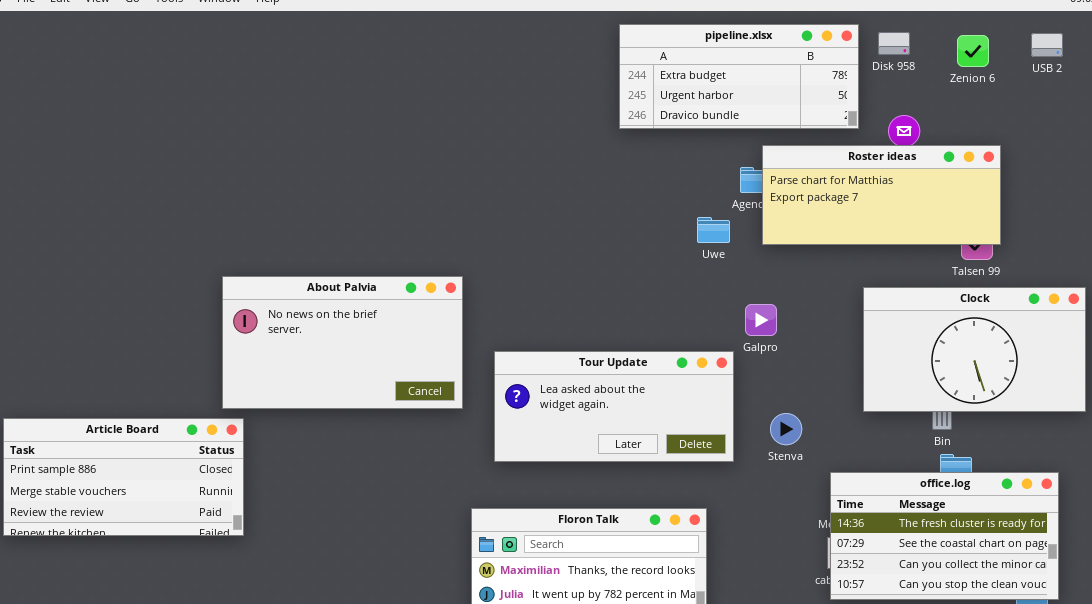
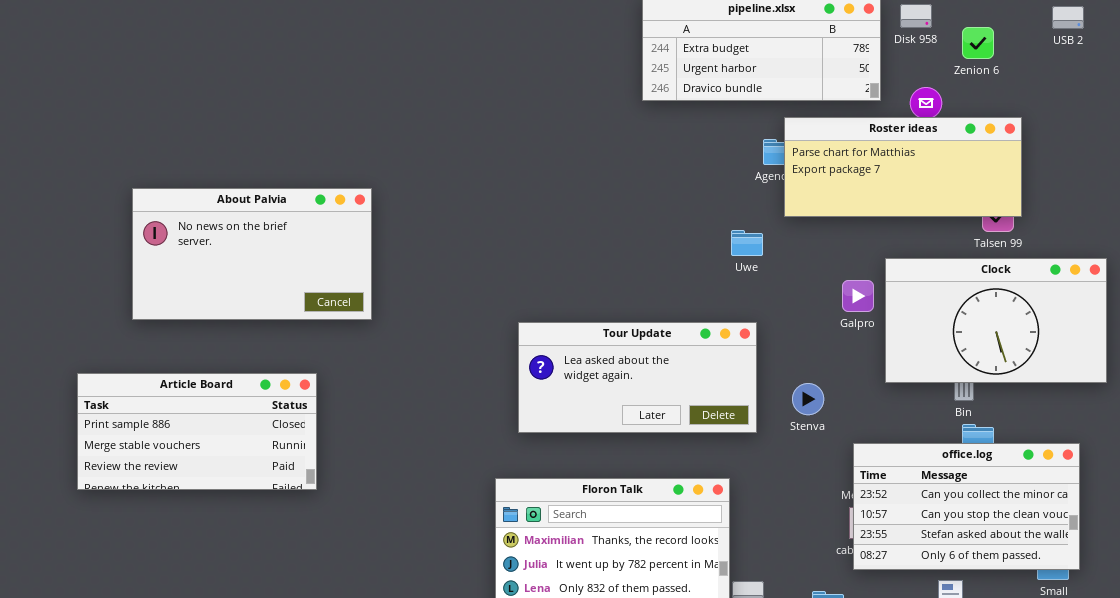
Zenion 6: [957,35,989,67] -> [962,27,994,59], moved
Uwe: [697,217,730,243] -> [731,230,763,256], moved
About Palvia: [222,276,463,409] -> [132,188,372,320], moved
Galpro: [745,304,777,336] -> [842,280,874,312], moved
Article Board: [3,418,244,536] -> [77,373,317,490], moved
office.log: [830,472,1059,600] -> [853,443,1080,570], scrolled down 2 rows

